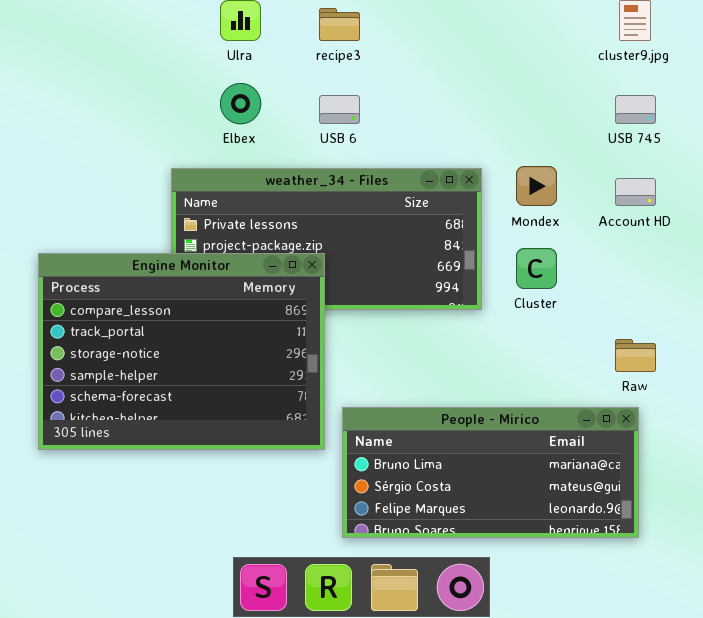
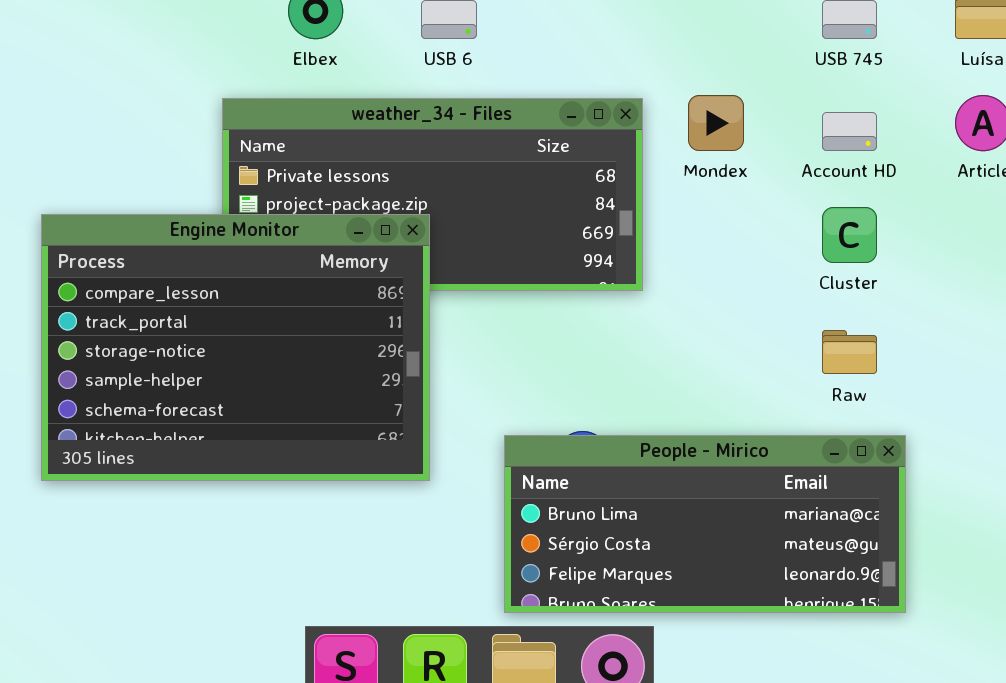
Cluster: [516,248,557,289] -> [822,207,877,263], moved
People - Mirico: [342,407,639,538] -> [504,435,906,613], moved

